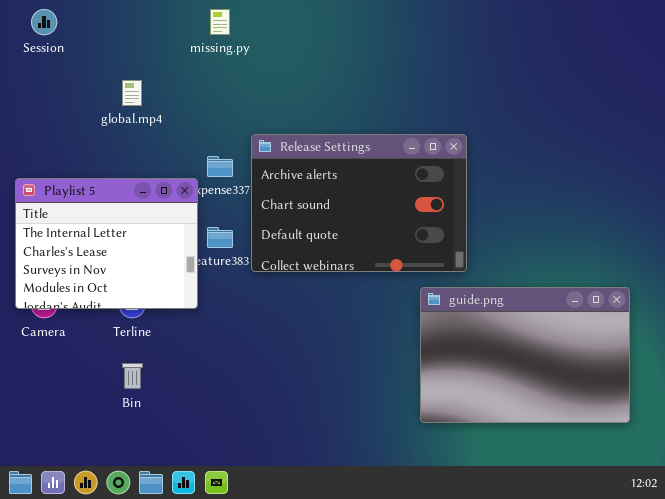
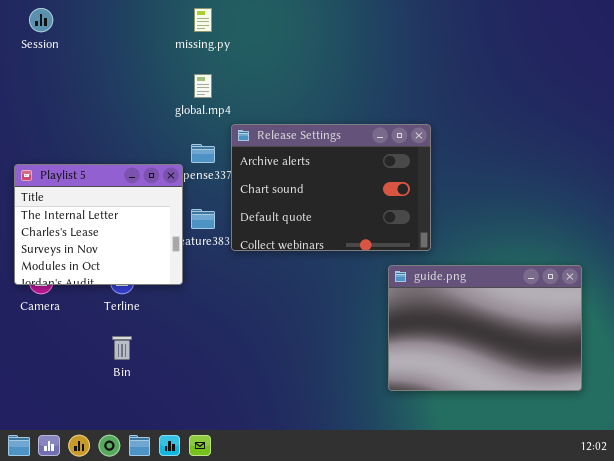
global.mp4: [122,80,142,106] -> [194,74,212,98], moved

